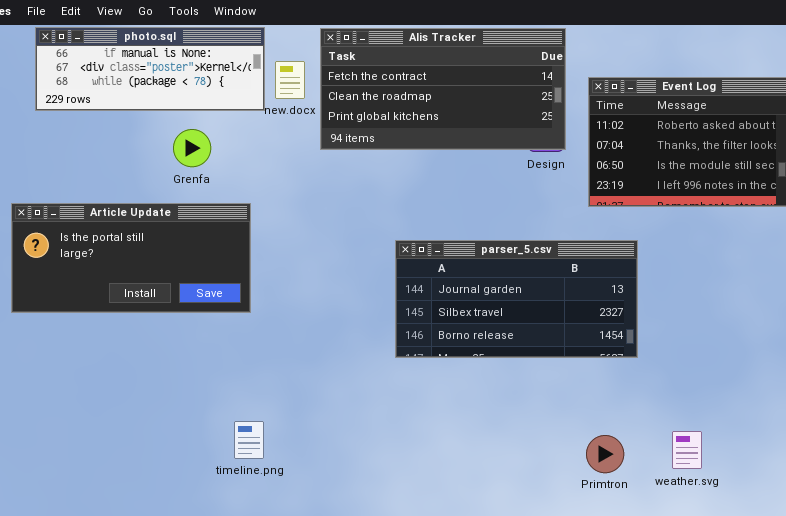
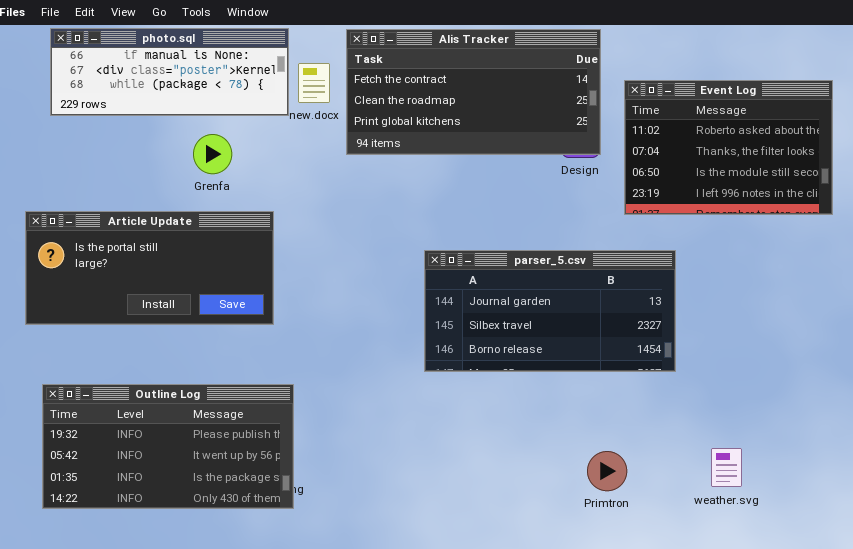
Outline Log: none -> [42,384,294,509], opened
Primtron: [586,435,624,473] -> [587,451,627,491], moved

